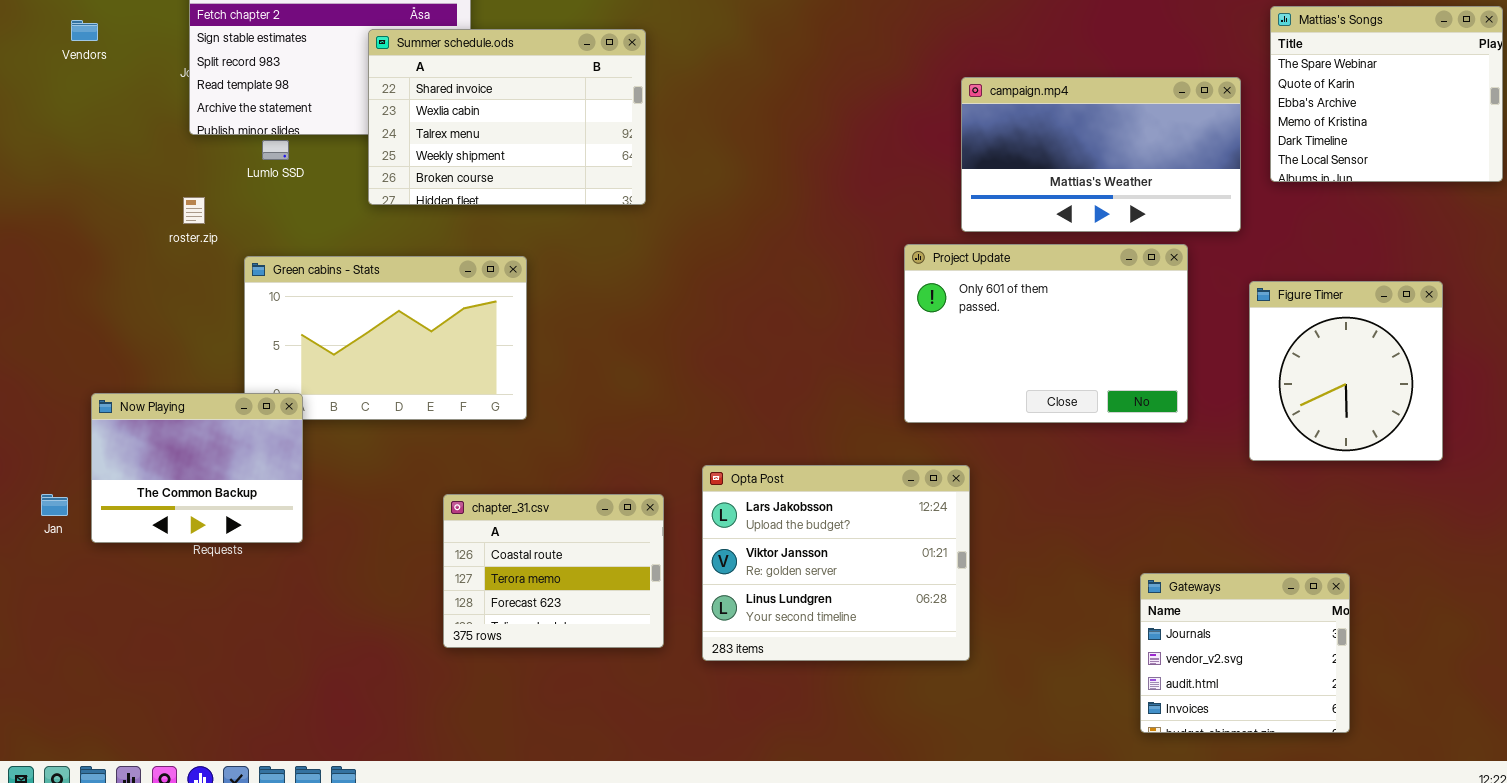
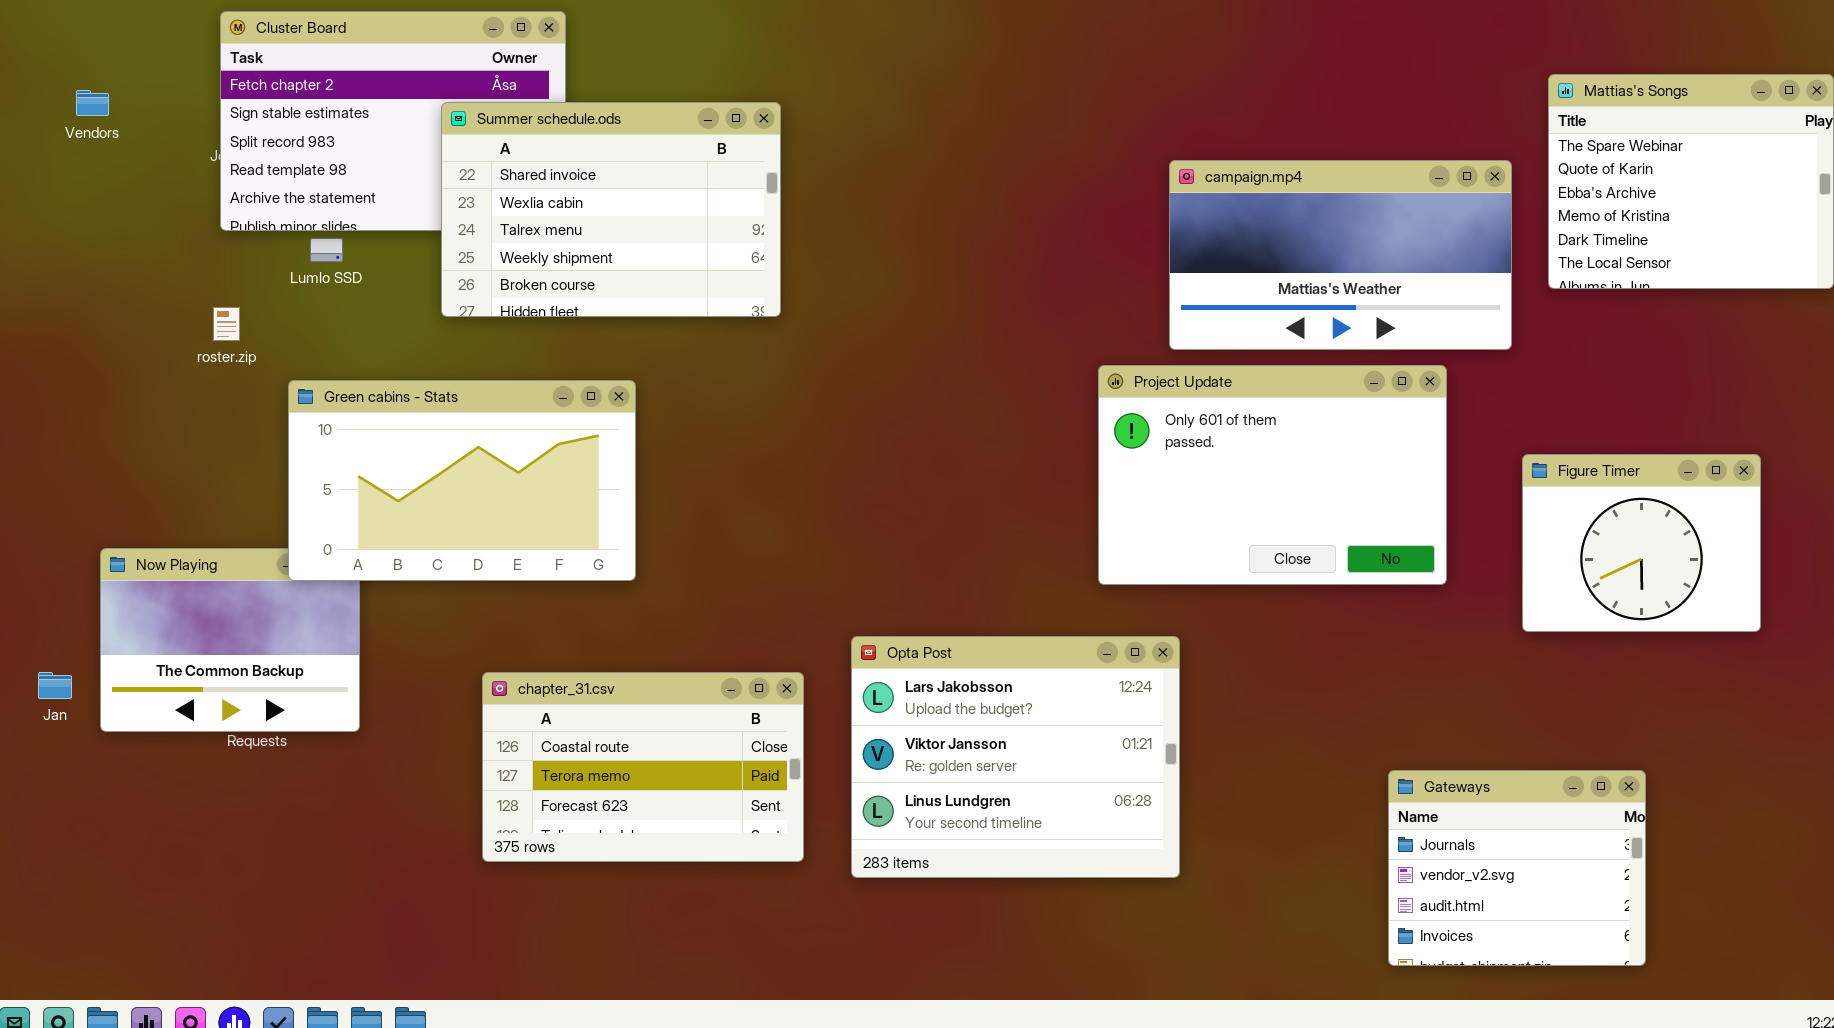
Green cabins - Stats: [244,256,527,420] -> [288,380,636,581], raised
Figure Timer: [1249,281,1443,461] -> [1522,454,1761,632], resized
chapter_31.csv: [443,494,664,648] -> [482,672,804,862], resized

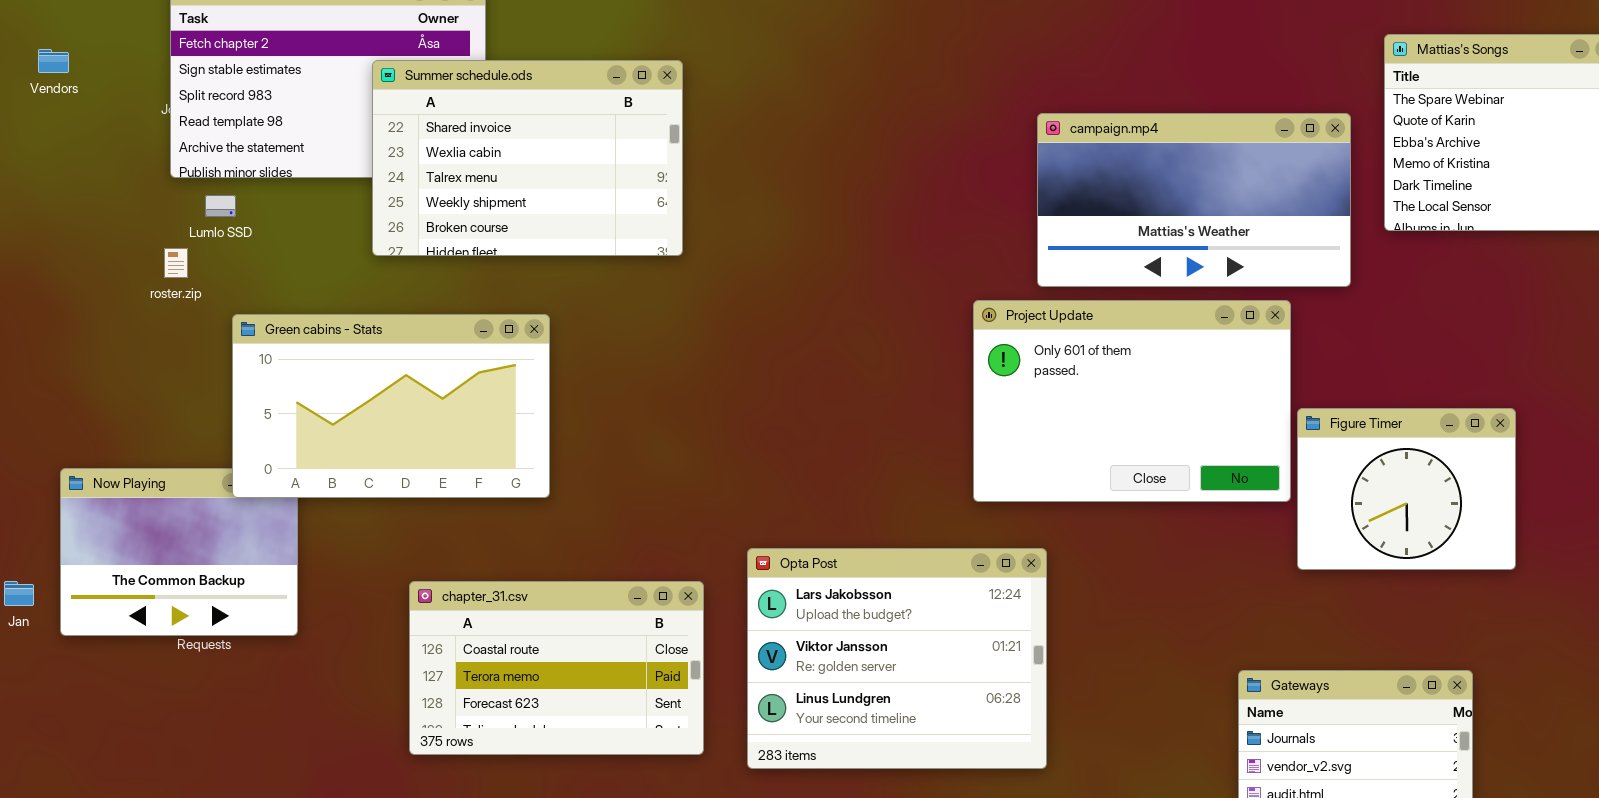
Lumlo SSD: [310,238,343,262] -> [205,195,236,217], moved
Figure Timer: [1522,454,1761,632] -> [1297,408,1516,570], moved

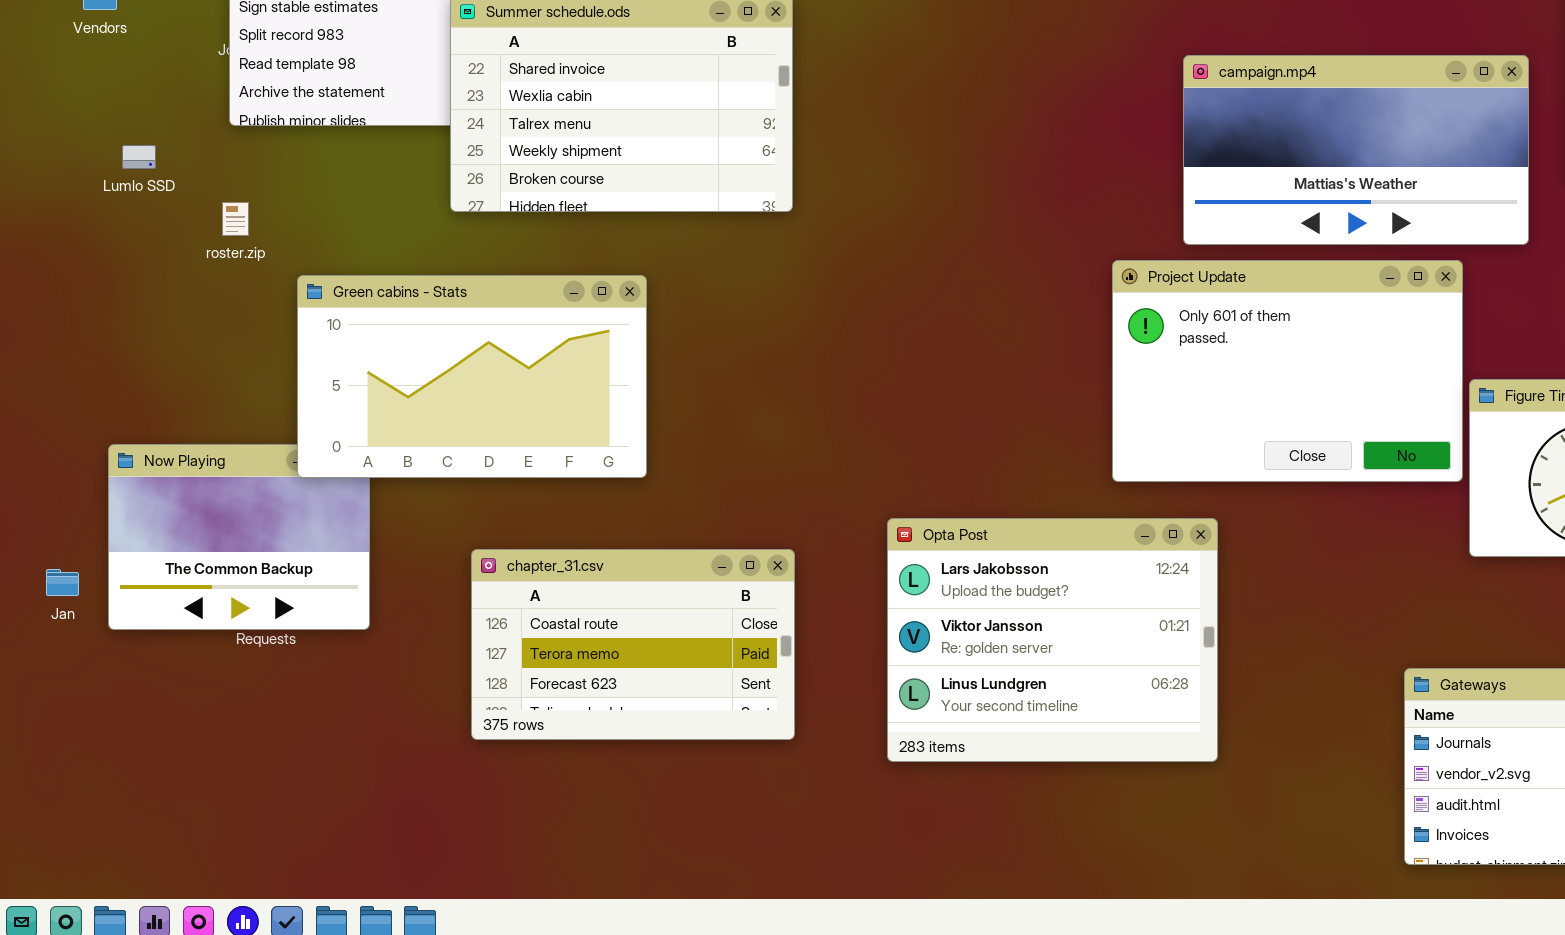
Lumlo SSD: [205,195,236,217] -> [122,145,156,169], moved
Opta Post: [747,548,1047,769] -> [887,518,1218,762], moved
chapter_31.csv: [409,581,704,755] -> [471,549,795,740], moved

